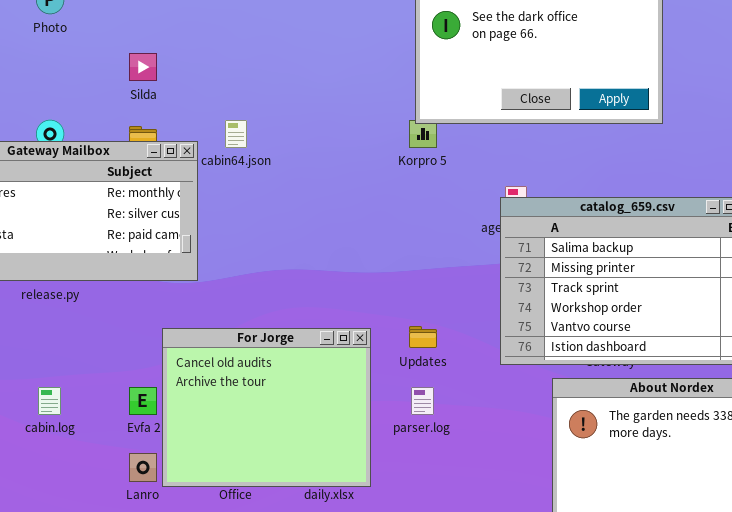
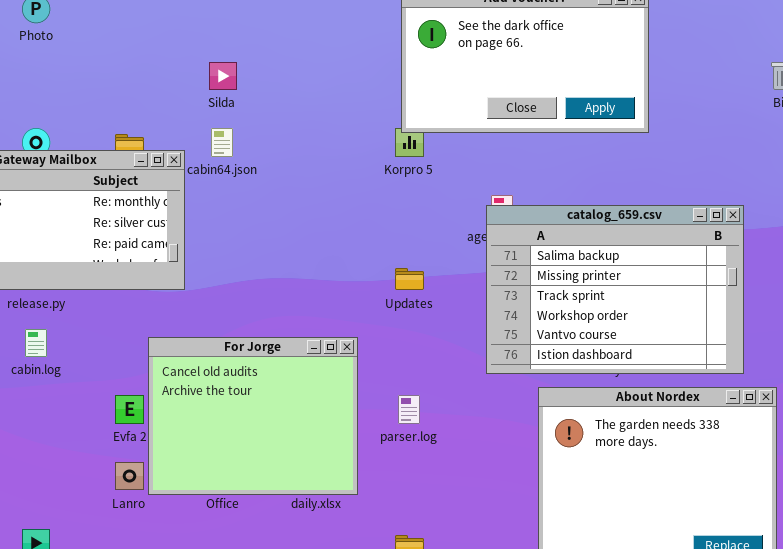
Silda: [129,53,157,81] -> [209,62,237,90], moved
Updates: [409,326,437,348] -> [395,268,424,290], moved
cabin.log: [38,387,61,415] -> [25,329,47,357], moved

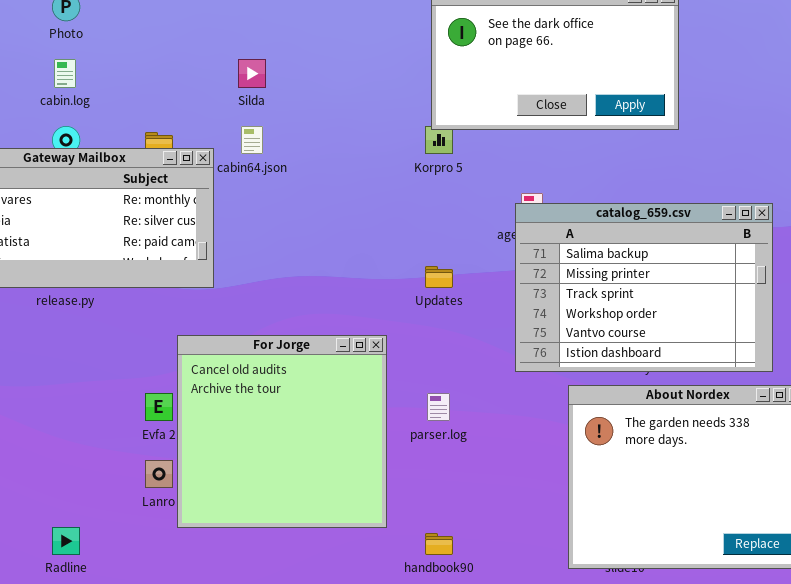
cabin.log: [25,329,47,357] -> [54,59,76,88], moved
For Jorge: [148,337,358,495] -> [177,335,387,528], resized

